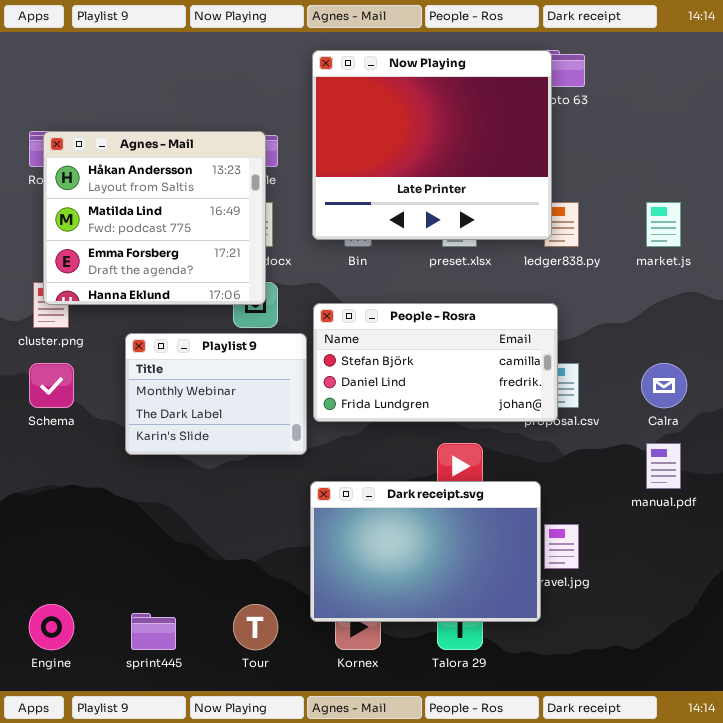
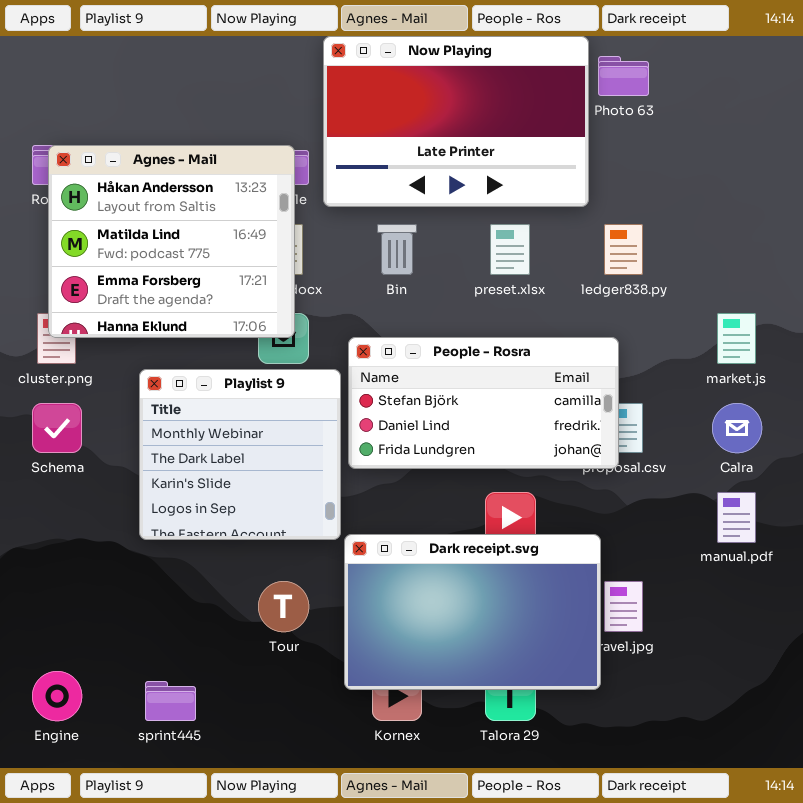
Now Playing: [312,50,552,240] -> [323,36,589,207], moved, resized
market.js: [646,202,681,247] -> [717,313,756,364], moved
Playlist 9: [125,333,307,455] -> [139,369,341,540], resized
Tour: [233,604,278,650] -> [258,581,309,632], moved

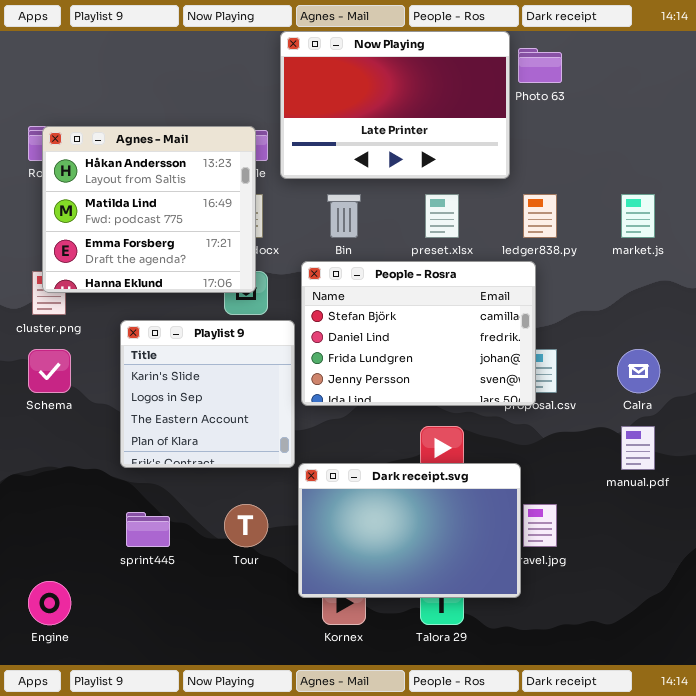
market.js: [717,313,756,364] -> [621,194,655,238], moved
People - Rosra: [348,337,619,469] -> [301,261,536,406], resized
Playlist 9: [139,369,341,540] -> [120,320,295,468], scrolled down 2 rows
sprint445: [145,681,196,721] -> [126,512,170,547], moved

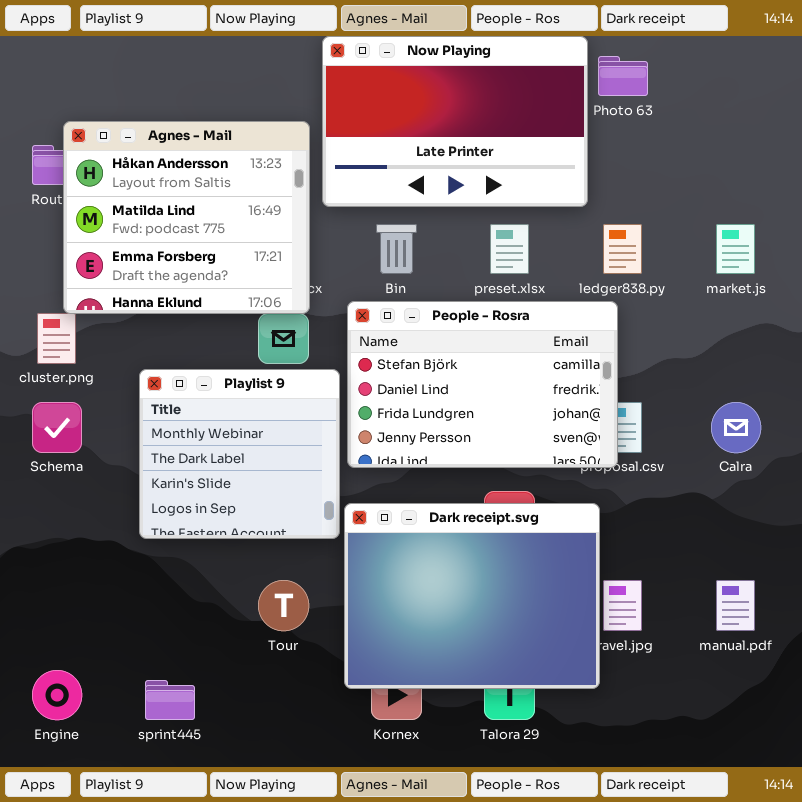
Agnes - Mail: [42,126,256,293] -> [63,121,310,314], moved
Playlist 9: [120,320,295,468] -> [139,369,340,539], scrolled up 2 rows
manual.pdf: [621,426,655,470] -> [716,580,755,631], moved
Dark receipt.svg: [298,463,521,598] -> [344,503,600,689], resized
sprint445: [126,512,170,547] -> [145,680,195,720], moved

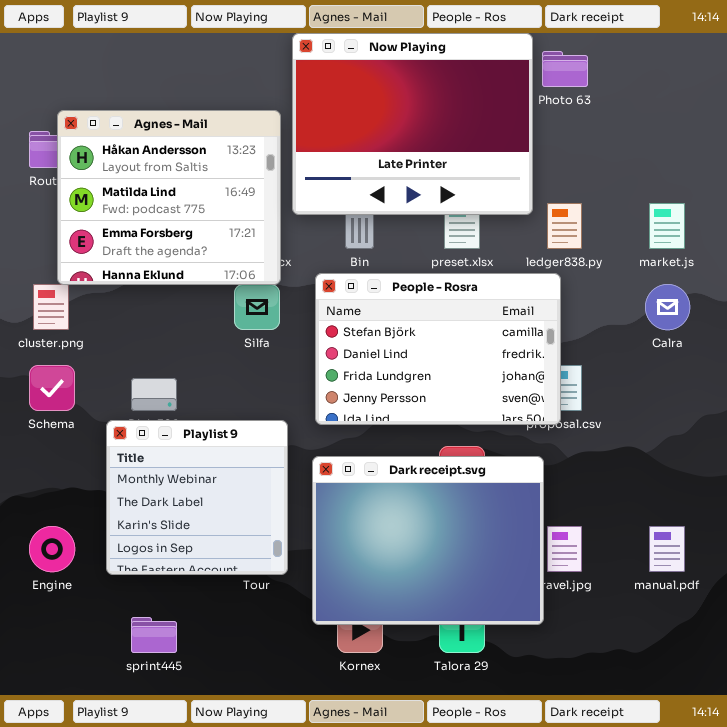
Now Playing: [322,36,588,207] -> [292,33,533,215], resized
Playlist 9: [139,369,340,539] -> [106,420,288,575], moved
Calra: [711,402,761,453] -> [645,284,690,330], moved
Engine: [32,670,82,720] -> [29,526,75,572], moved

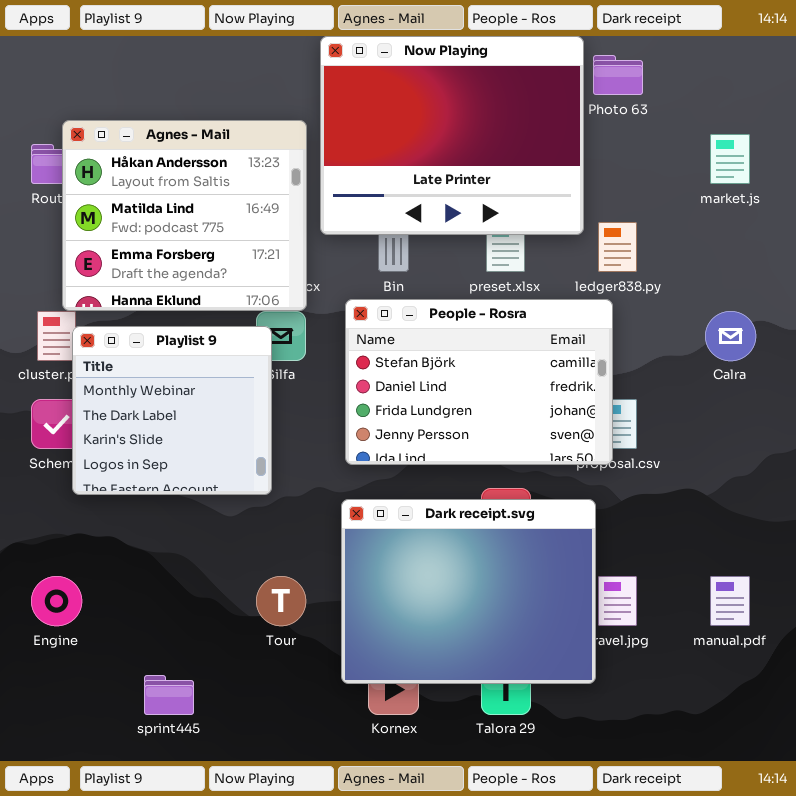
market.js: [649,203,685,249] -> [710,134,750,184], moved
Playlist 9: [106,420,288,575] -> [72,326,272,495], moved

